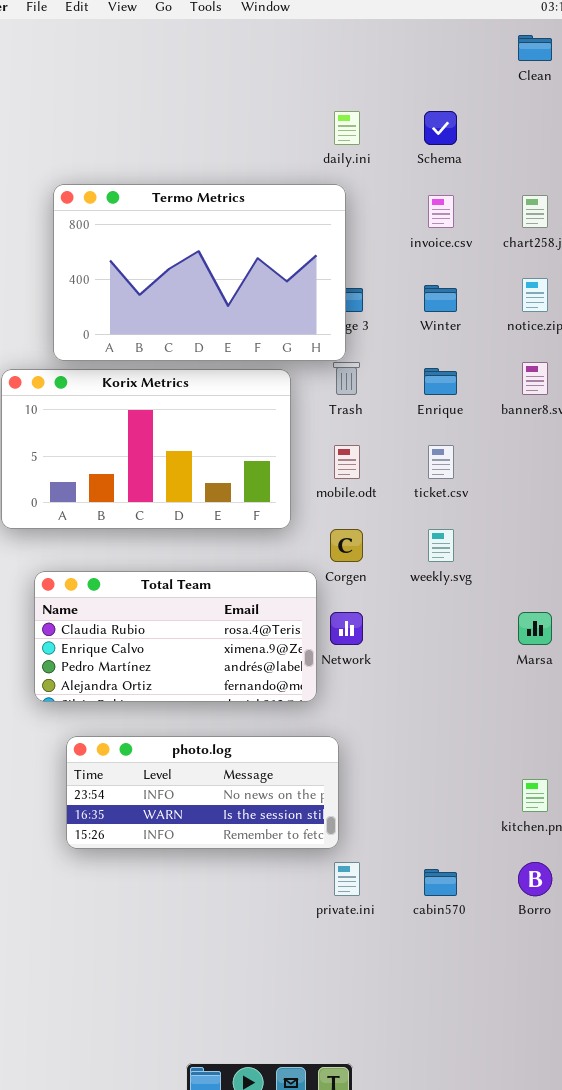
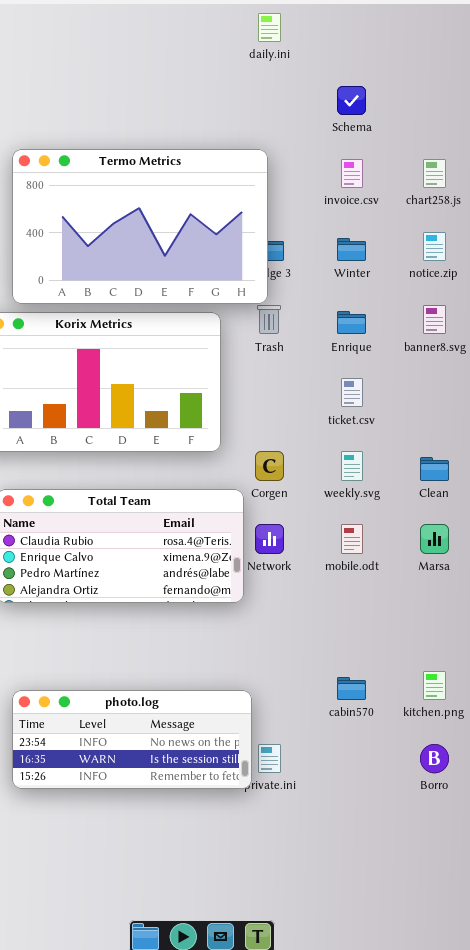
Clean: [518,35,552,61] -> [420,457,449,481], moved
daily.ini: [334,111,360,145] -> [258,13,281,42], moved
mobile.odt: [334,445,360,479] -> [341,524,363,554], moved
photo.log: [66,736,339,849] -> [12,690,252,789], moved
cabin570: [424,869,457,896] -> [337,677,366,700], moved

